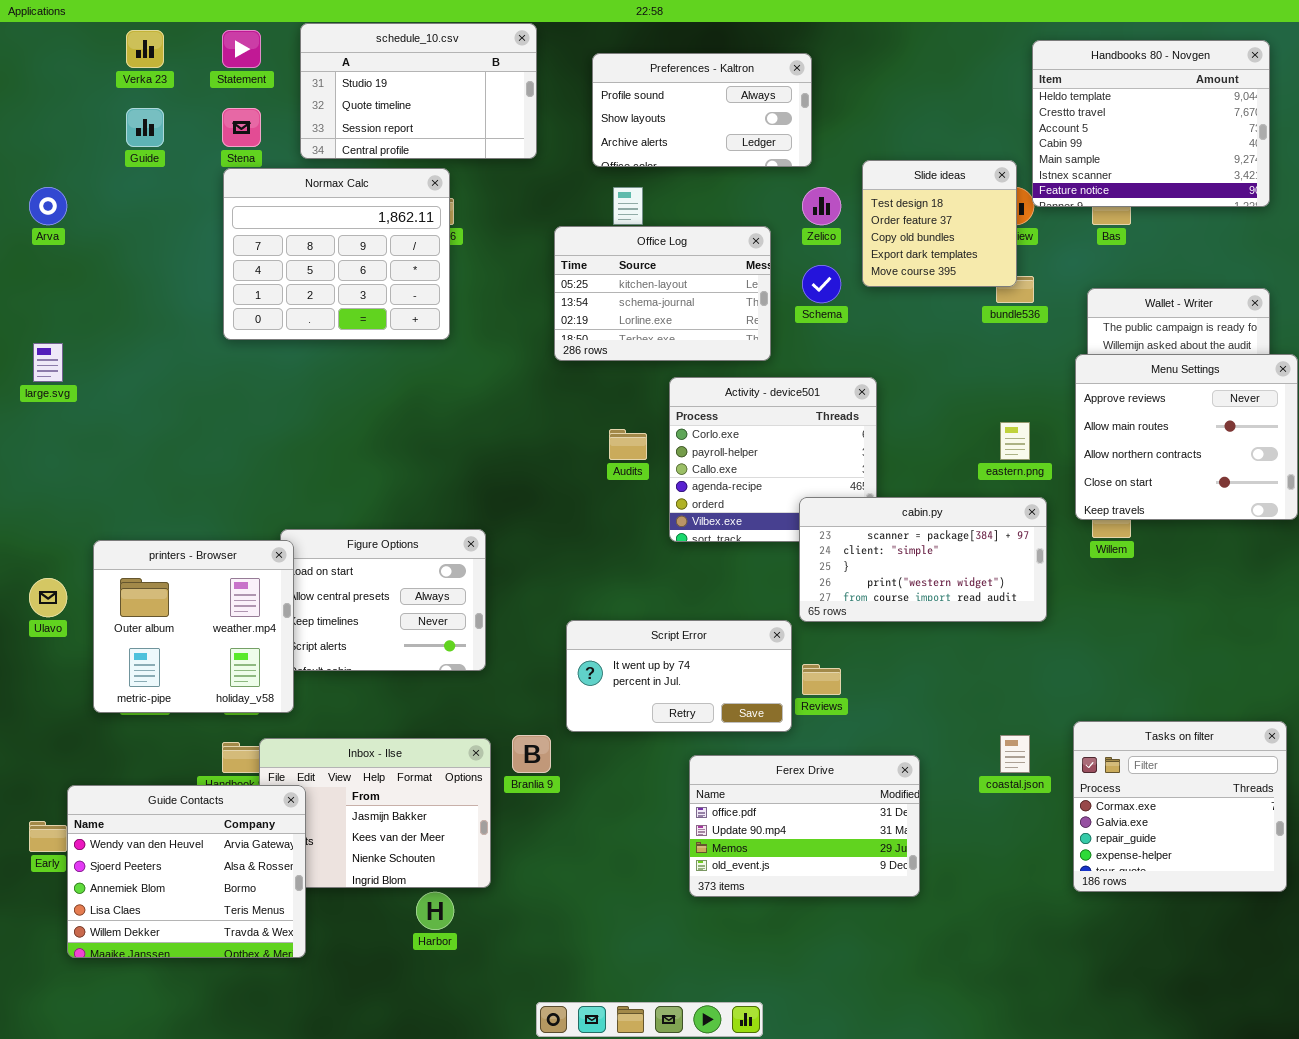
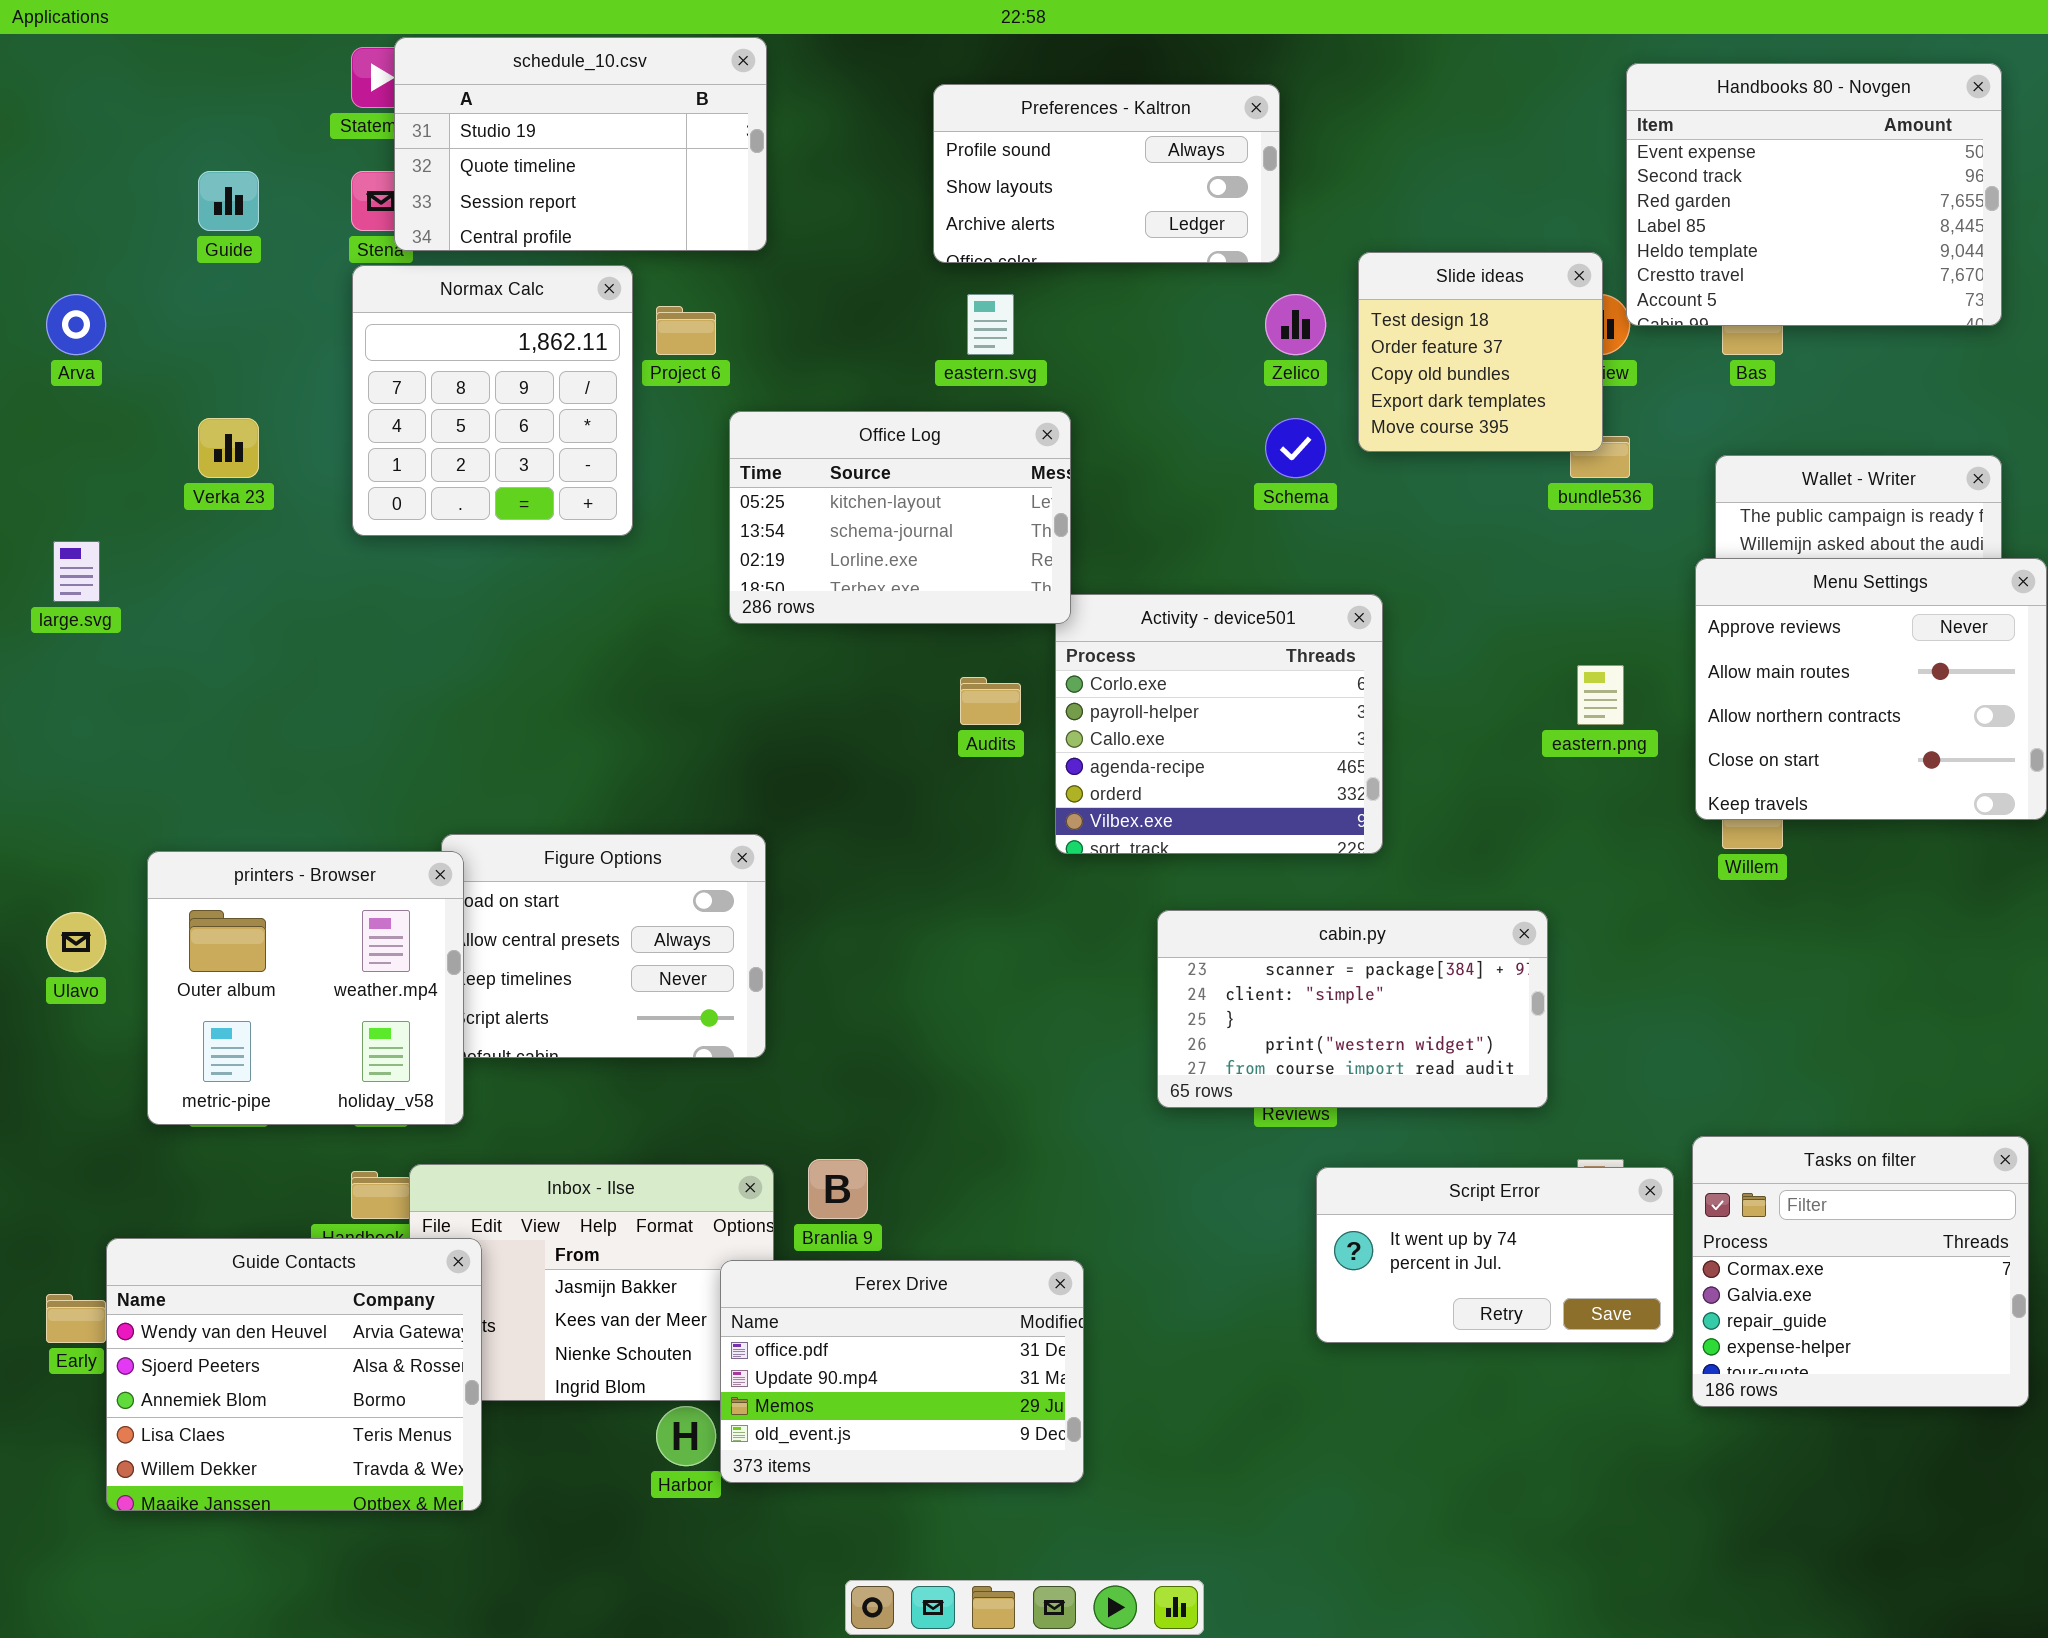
schedule_10.csv: [300,23,537,159] -> [394,37,767,251], moved
Verka 23: [126,30,164,68] -> [198,418,259,478], moved
Handbooks 80 - Novgen: [1032,40,1270,207] -> [1626,63,2002,326], scrolled up 4 rows
Normax Calc: [223,168,450,340] -> [352,265,633,536], resized
Office Log: [554,226,771,361] -> [729,411,1071,624], moved
cabin.py: [799,497,1047,622] -> [1157,910,1548,1108], moved
Script Error: [566,620,792,732] -> [1316,1167,1674,1343], moved
Ferex Drive: [689,755,920,897] -> [720,1260,1084,1483], moved

